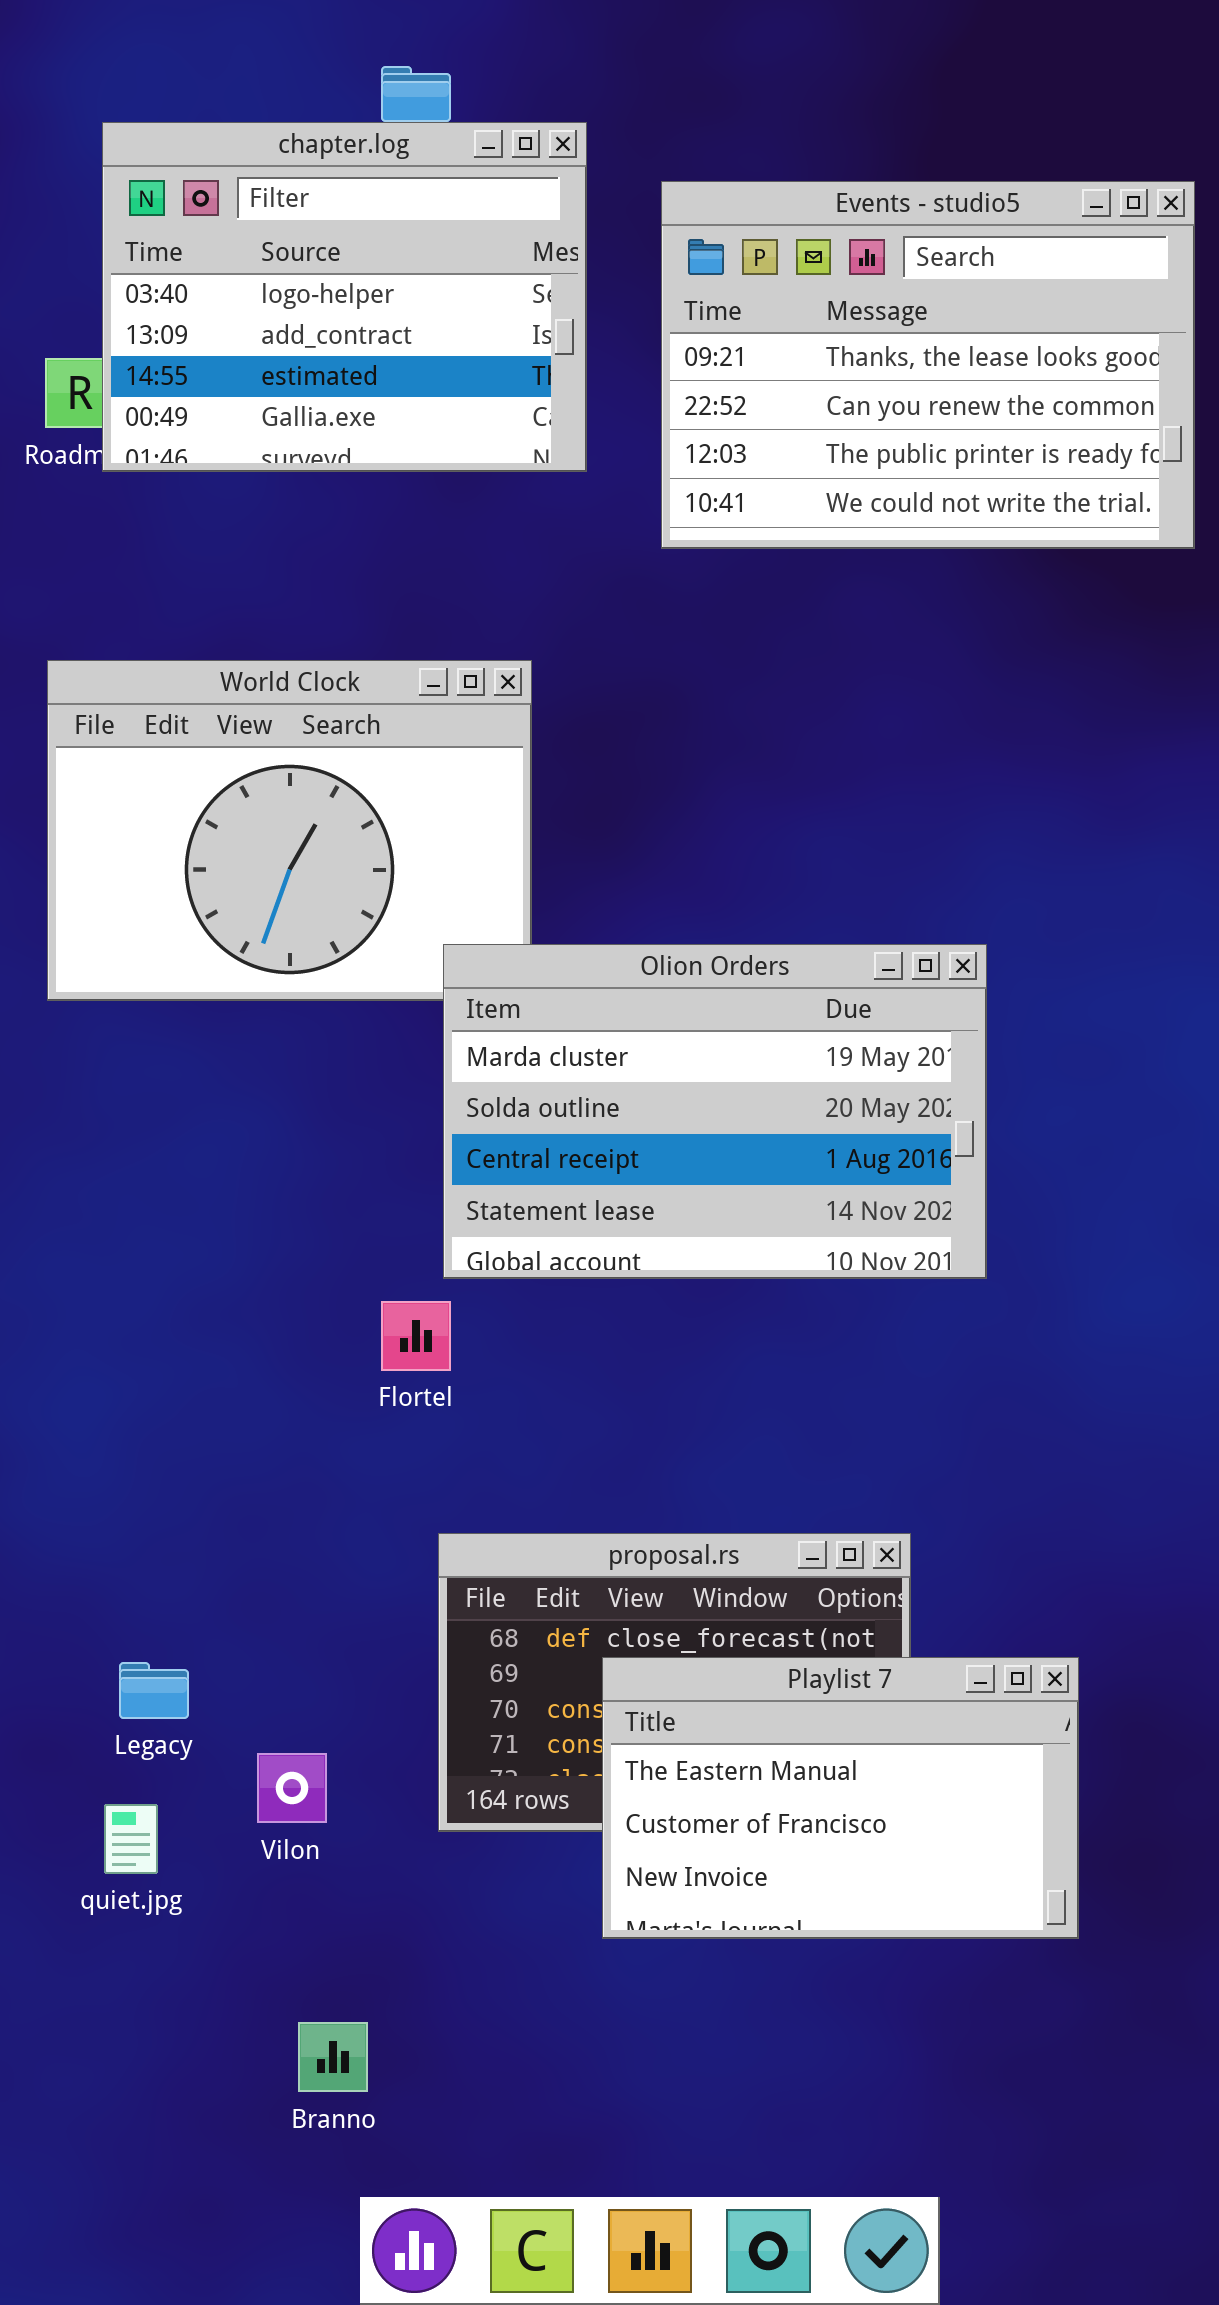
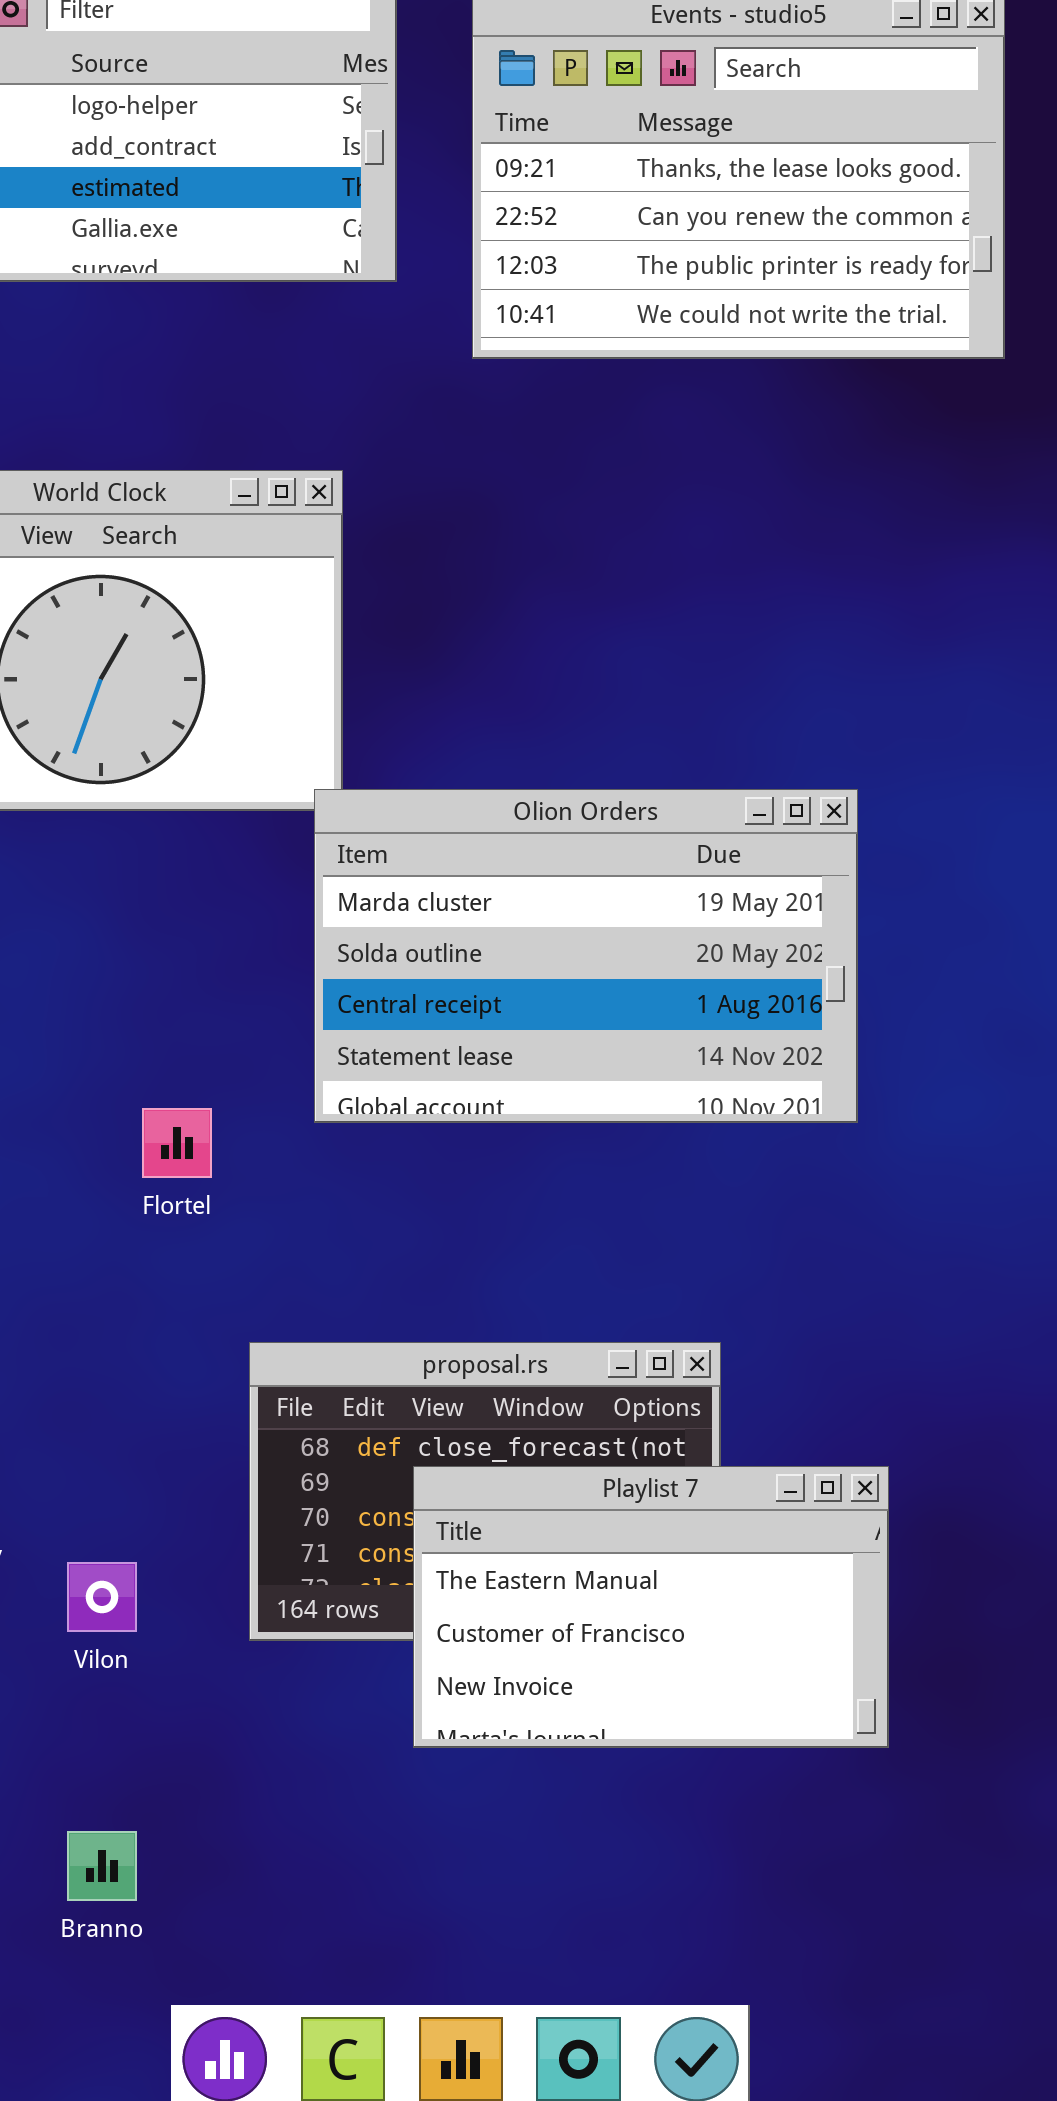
Olion Orders: [443,944,987,1279] -> [314,789,858,1123], moved
Flortel: [381,1301,451,1371] -> [142,1108,212,1178], moved
Branno: [298,2022,368,2092] -> [67,1831,137,1901], moved

